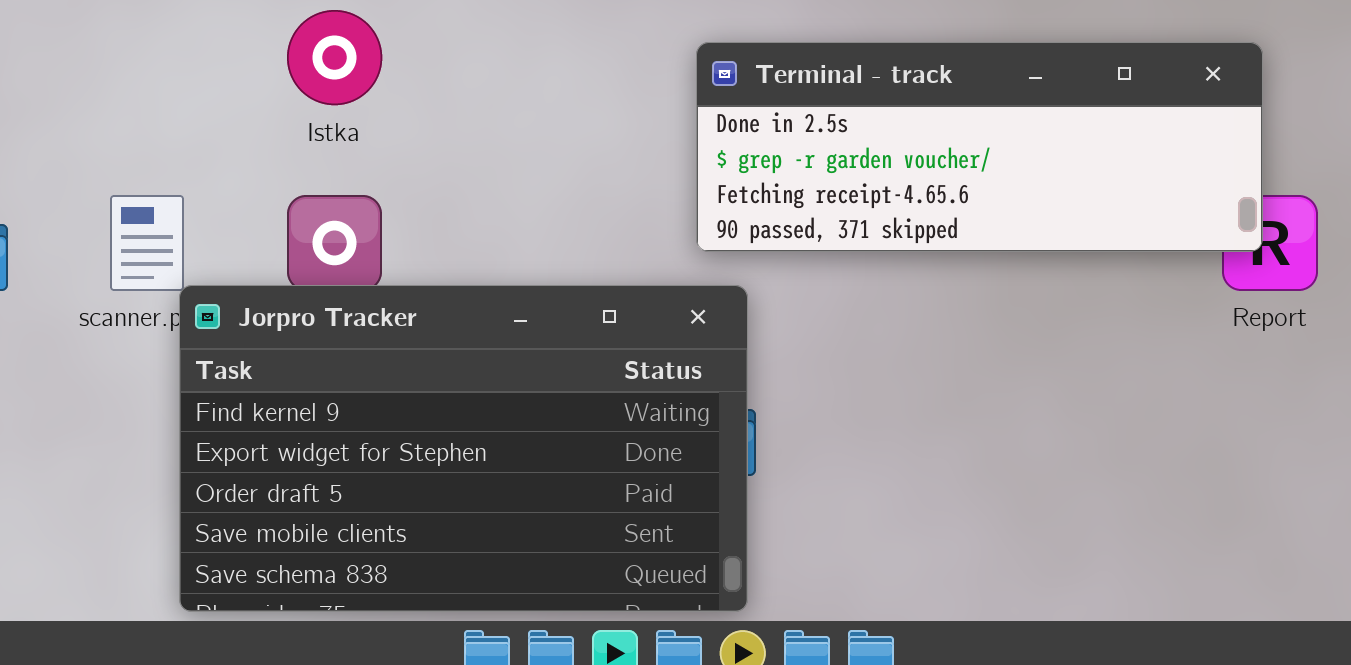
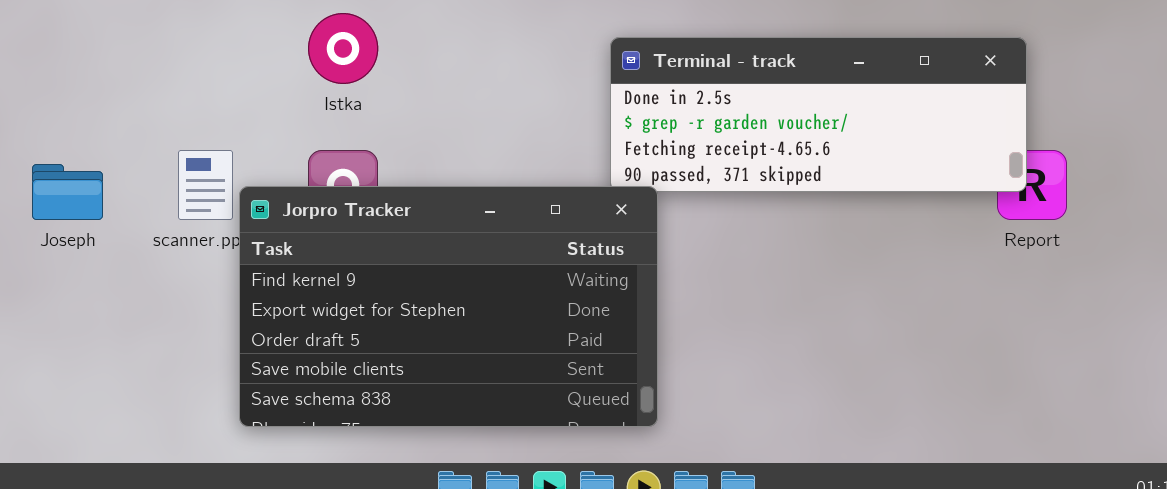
Jorpro Tracker: [179,285,748,612] -> [239,186,658,427], moved

